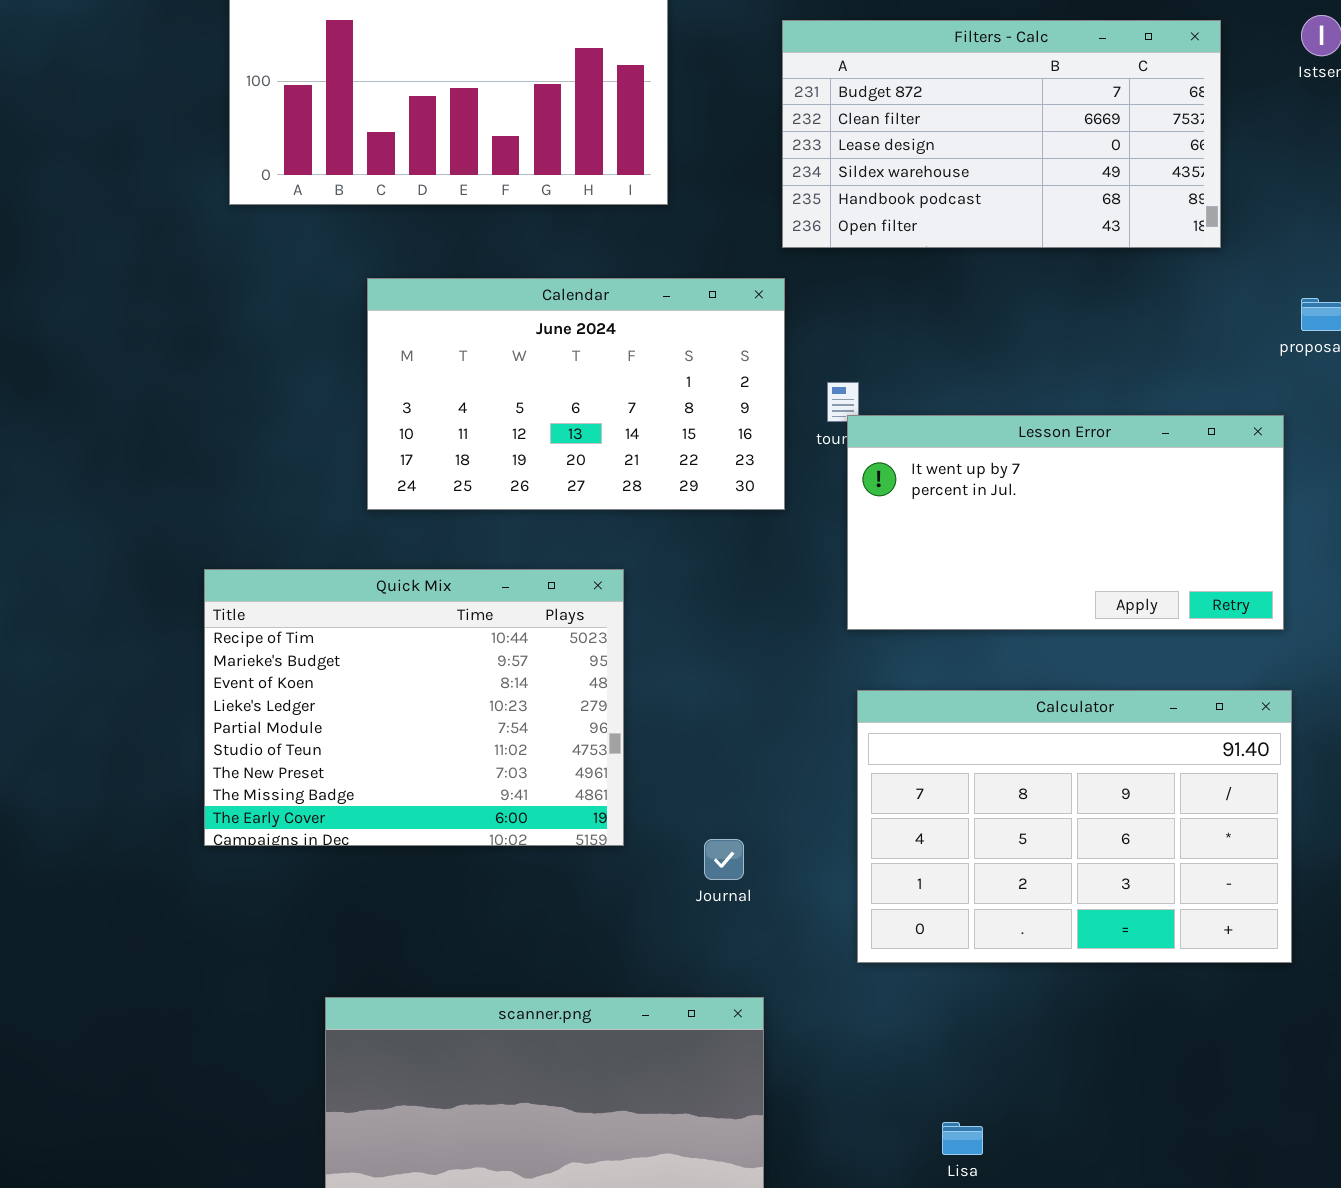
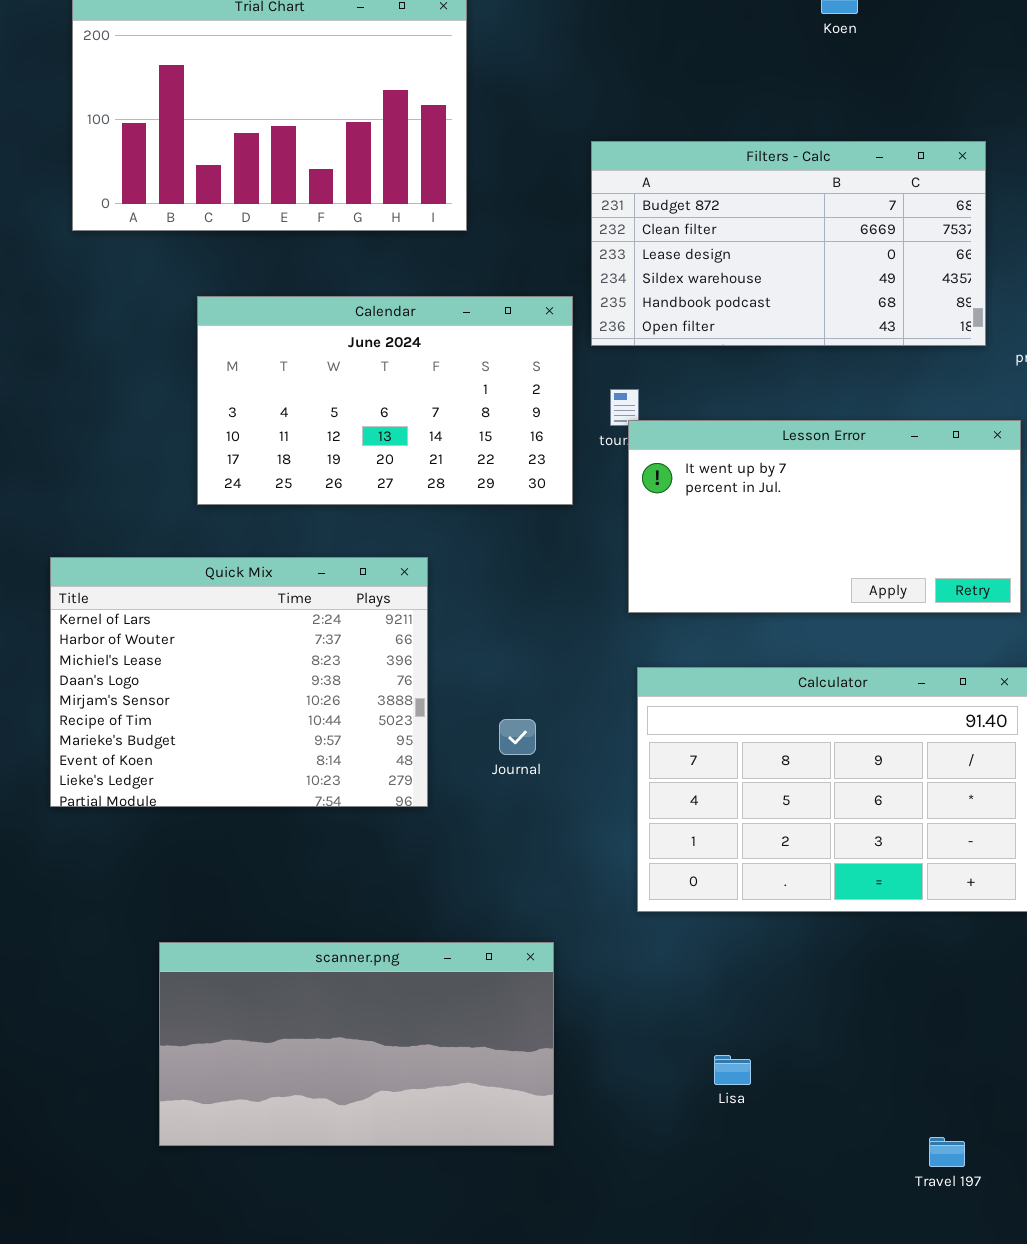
Filters - Calc: [782,20,1221,248] -> [591,141,986,346], moved
Quick Mix: [204,569,624,846] -> [50,557,428,807], scrolled up 5 rows
Journal: [704,839,744,880] -> [499,719,536,755], moved

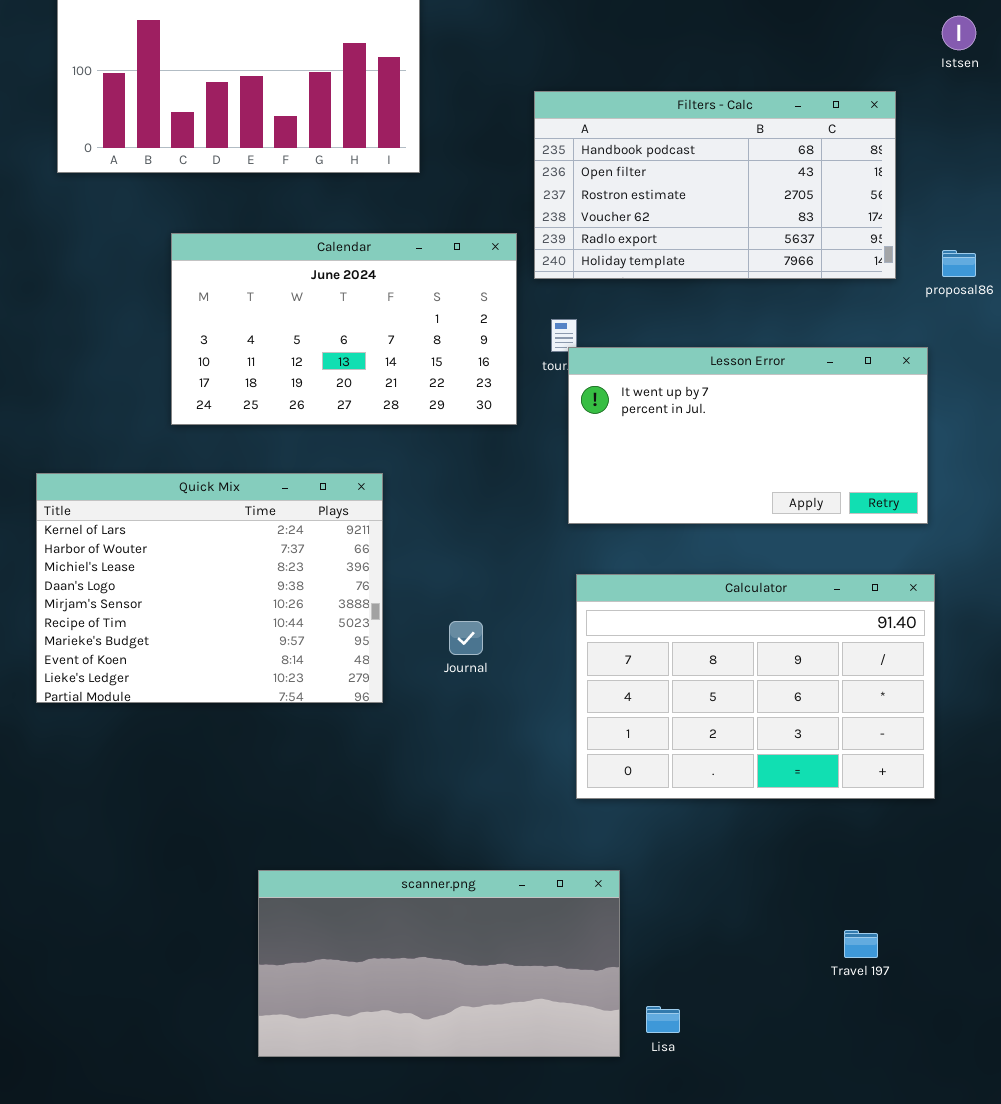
Filters - Calc: [591,141,986,346] -> [534,91,896,279], scrolled down 4 rows
scanner.png: [159,942,554,1146] -> [258,870,620,1057], moved
Lisa: [714,1055,751,1085] -> [646,1006,680,1033], moved
Travel 197: [929,1137,965,1167] -> [844,930,878,958], moved

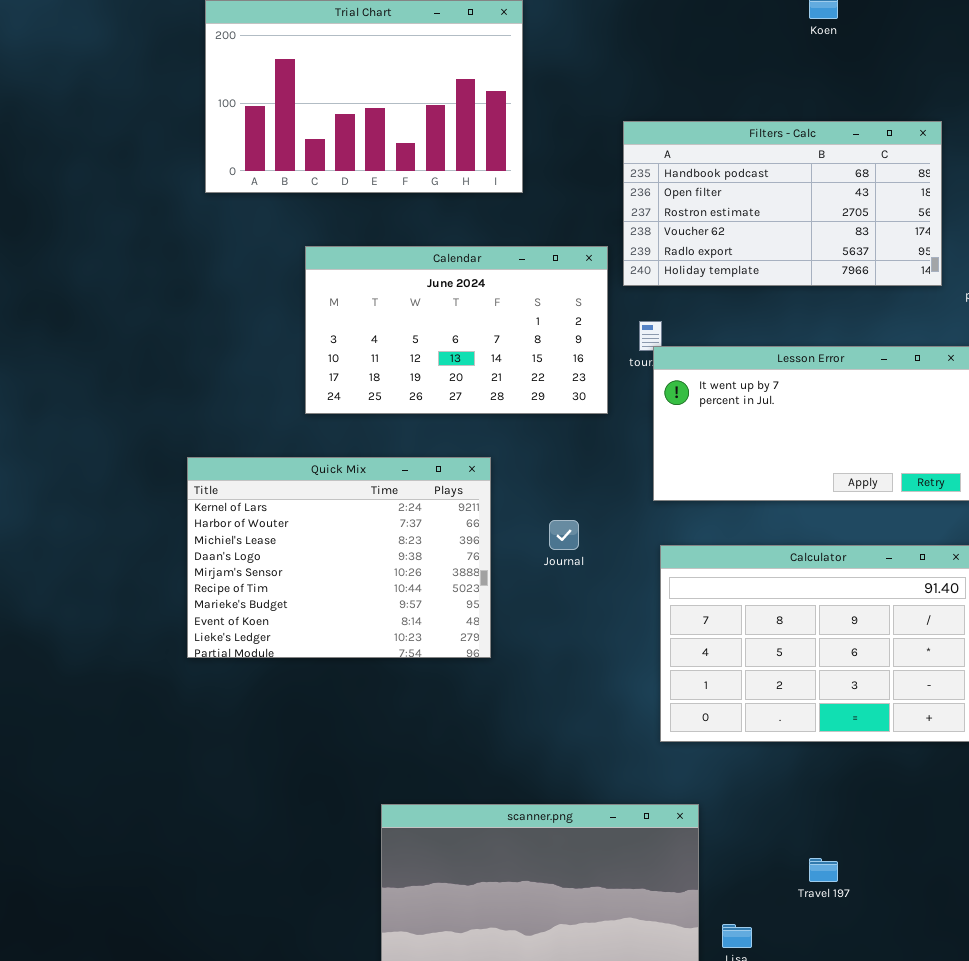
Journal: [449,621,483,655] -> [549,520,579,550], moved
Travel 197: [844,930,878,958] -> [809,858,838,882], moved

